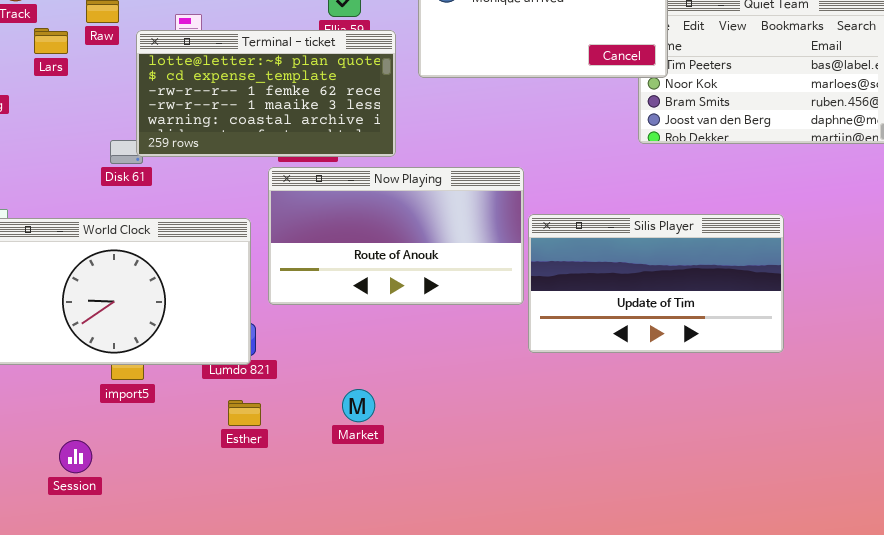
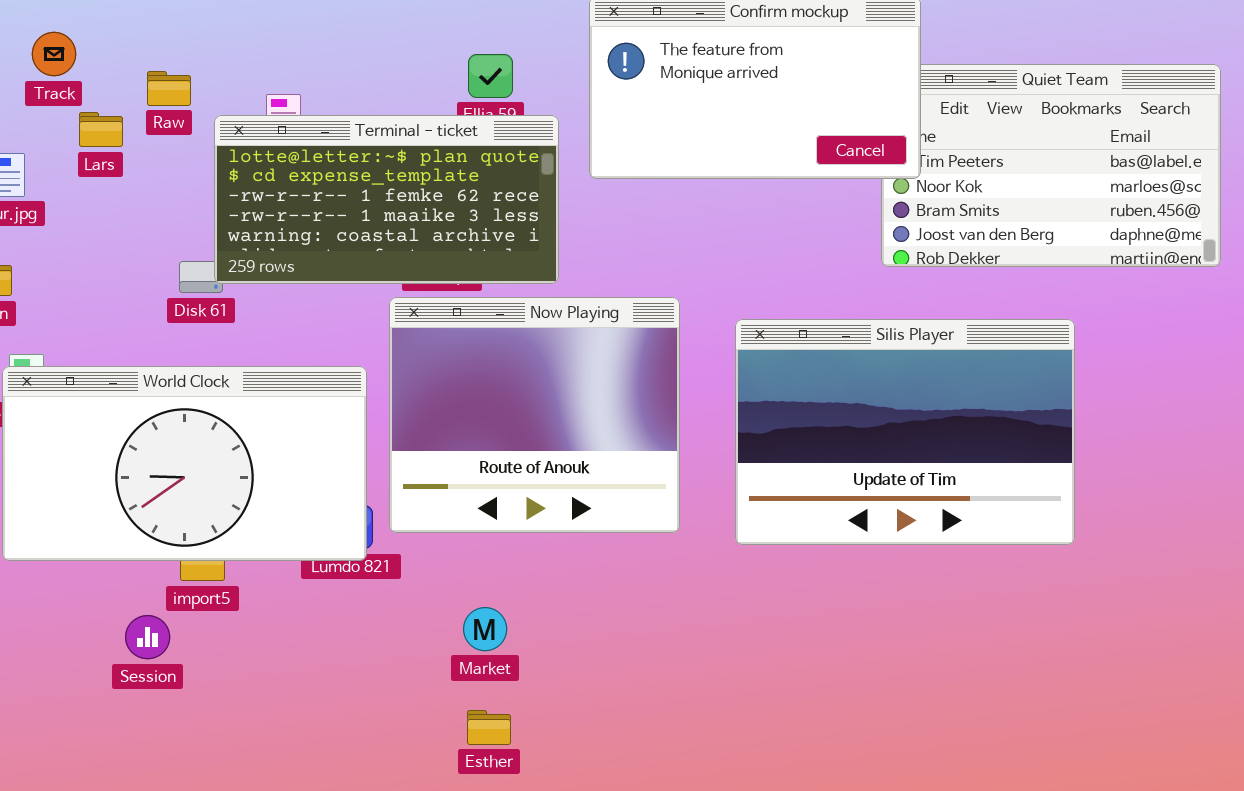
Now Playing: [268,167,524,305] -> [389,297,680,533], resized
Silis Player: [528,214,784,353] -> [735,319,1075,545], resized
Market: [342,389,375,422] -> [463,607,507,651], moved
Esther: [228,400,261,426] -> [467,710,511,745], moved
Session: [59,440,92,473] -> [125,615,170,659], moved

